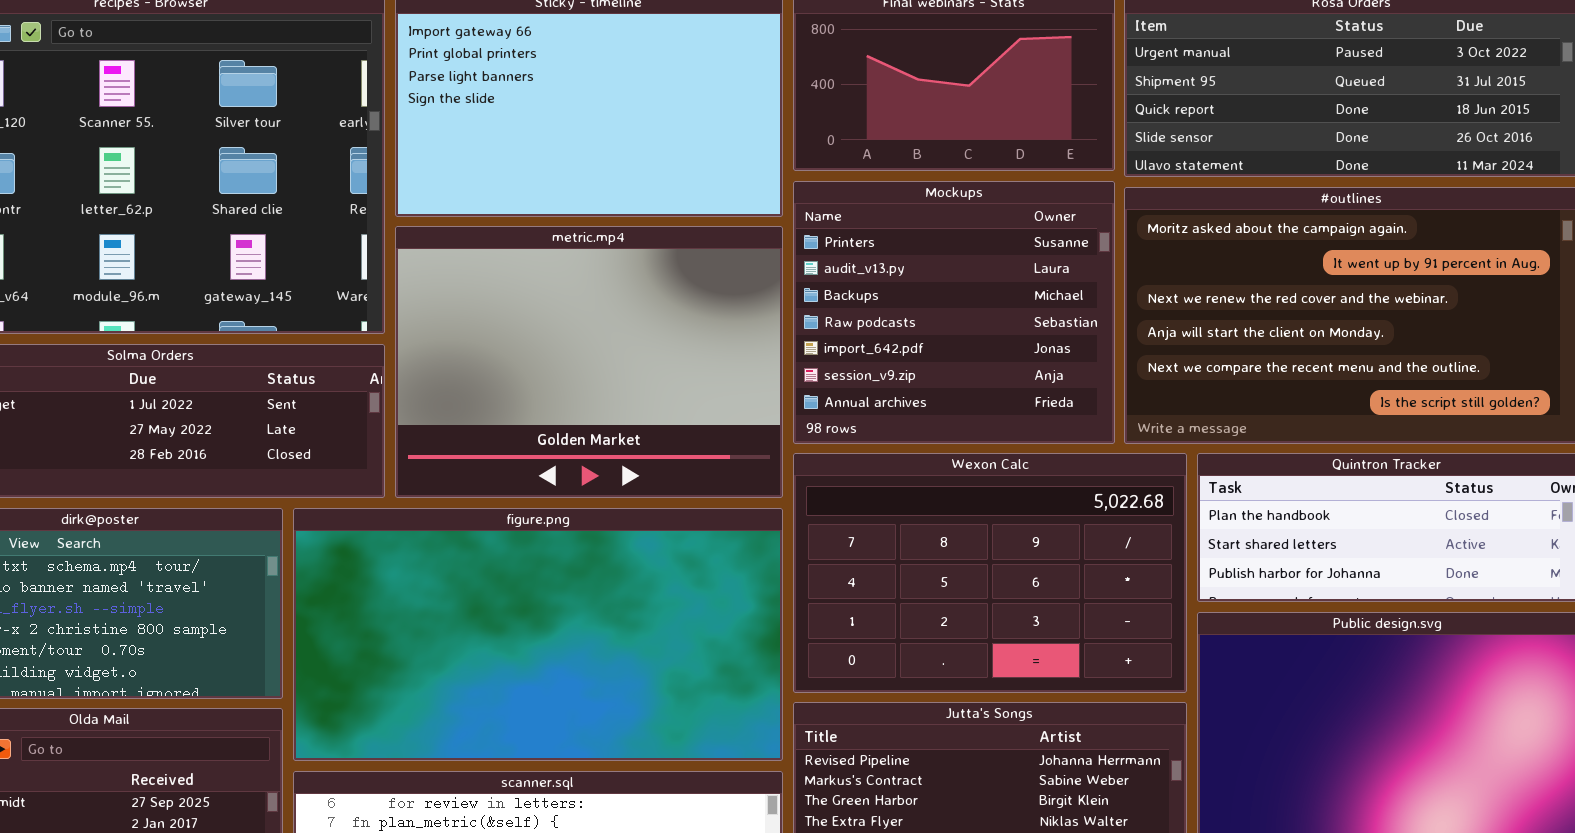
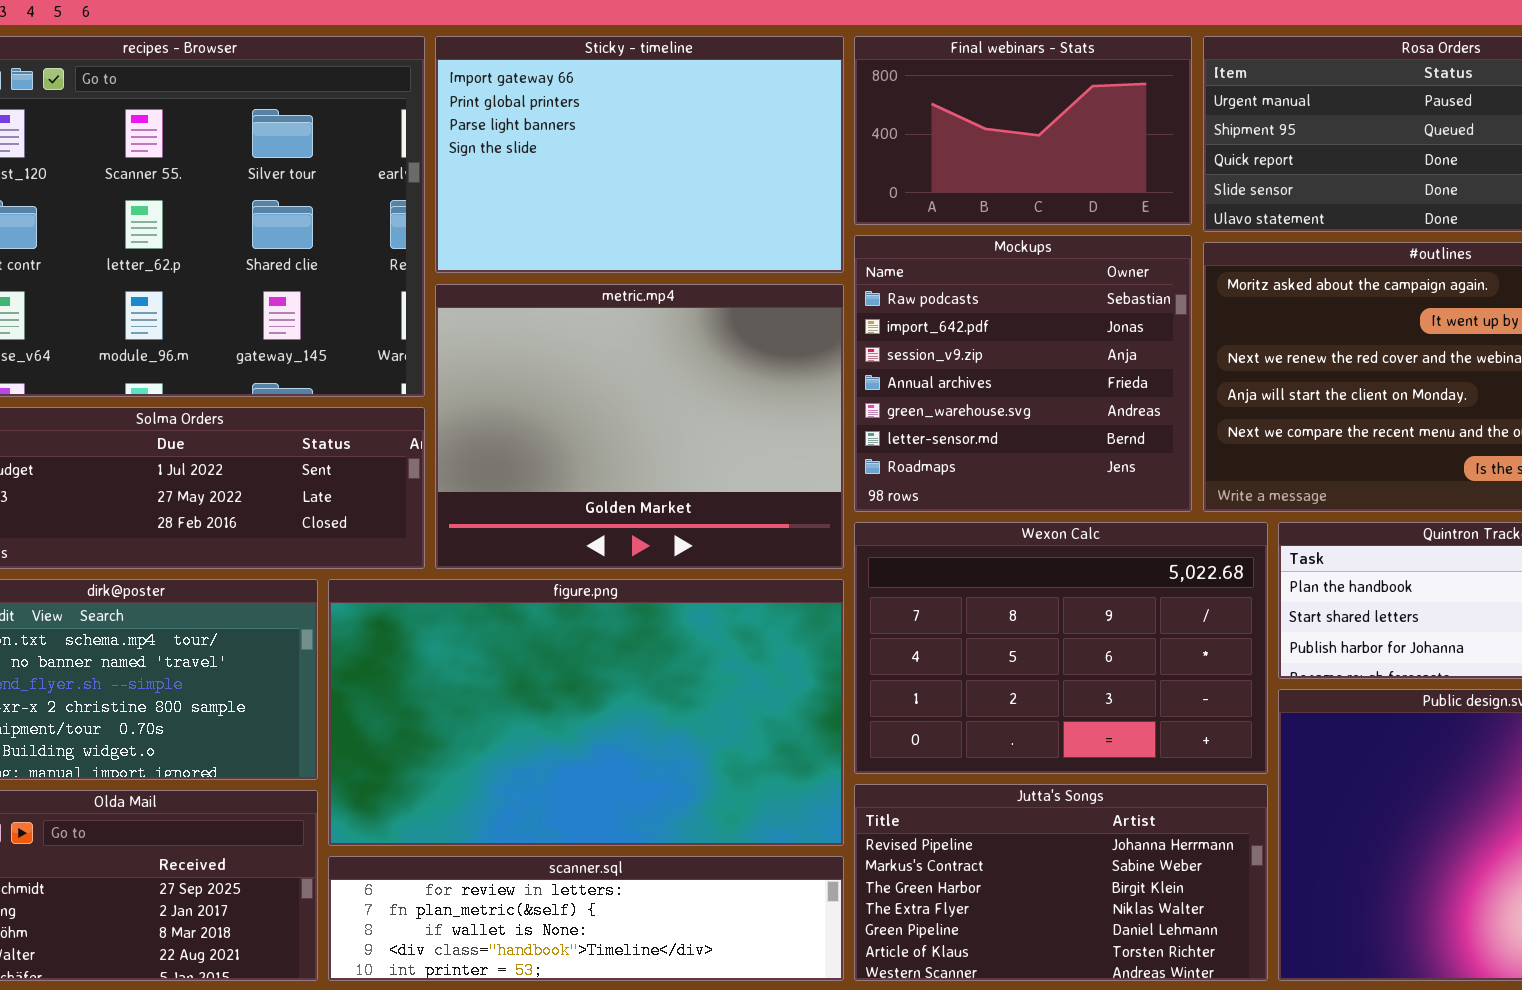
Mockups: [793,181,1115,444] -> [854,235,1192,512], scrolled down 3 rows

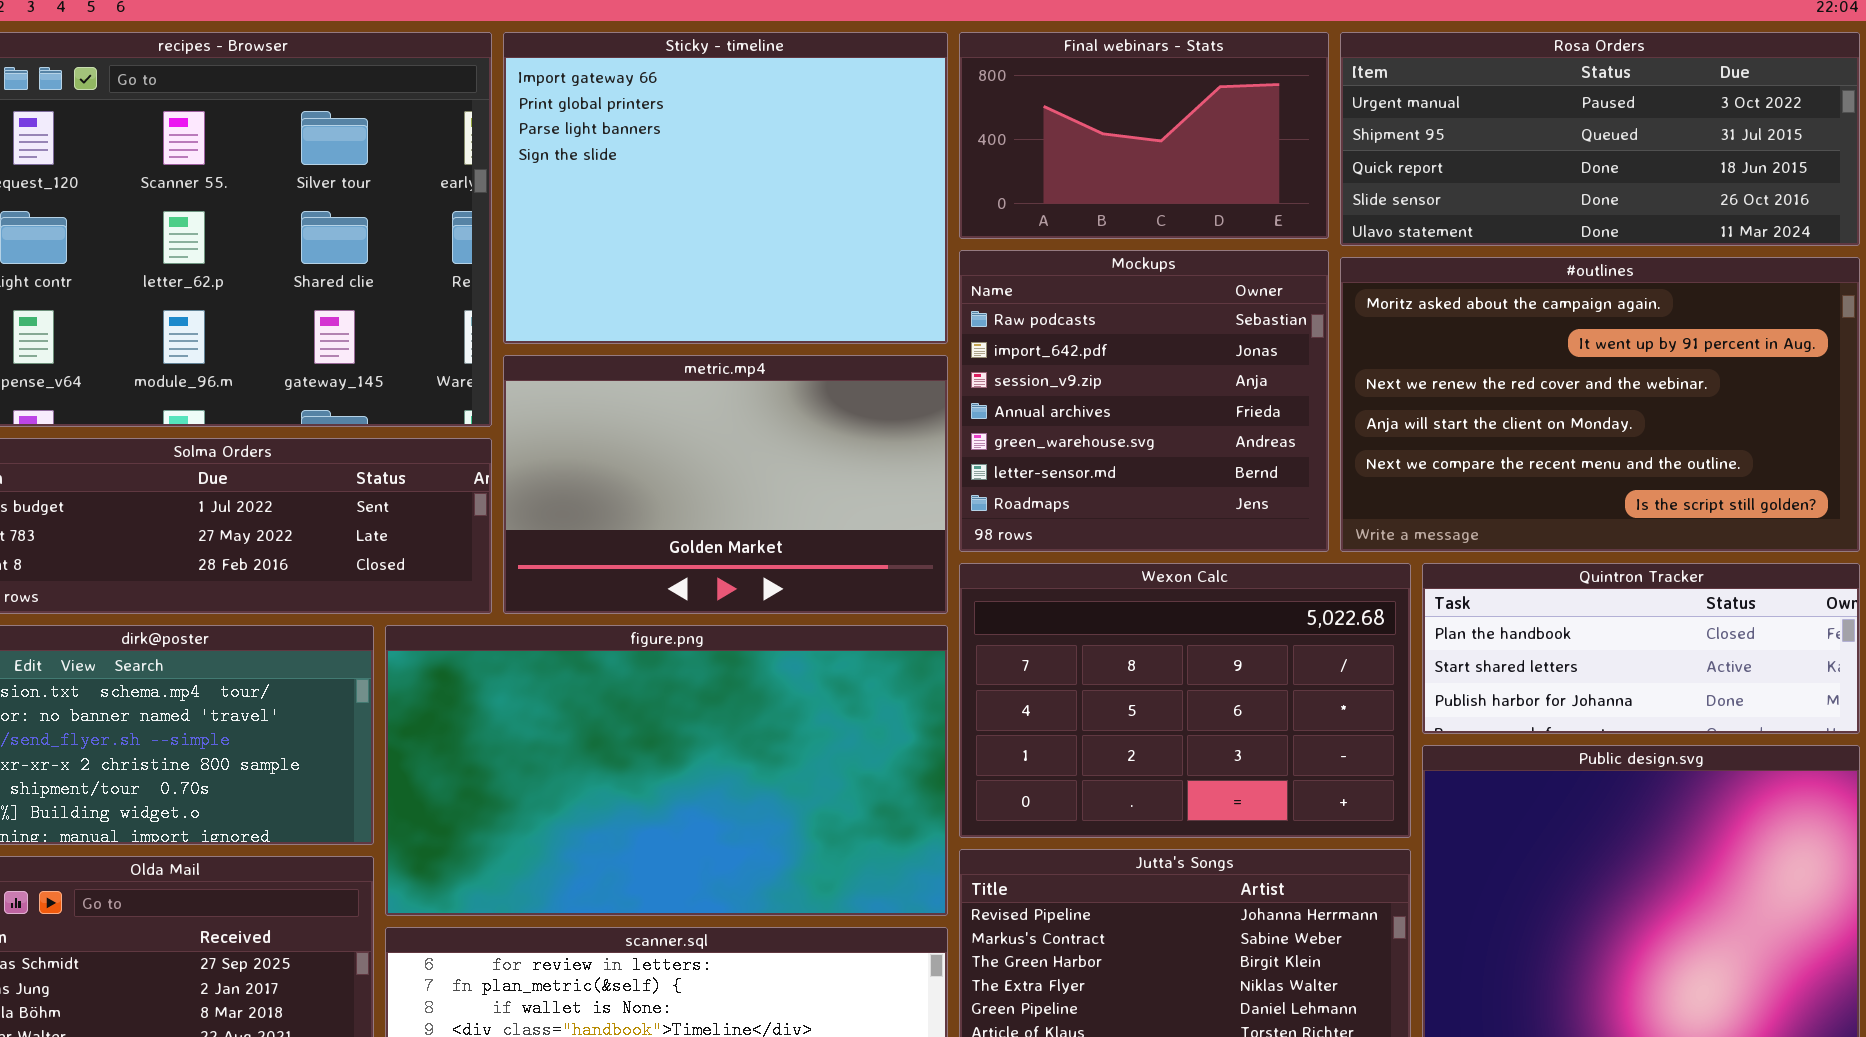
Sticky - timeline: [435,36,844,273] -> [503,32,948,344], resized
metric.mp4: [435,284,844,569] -> [503,355,948,614], resized

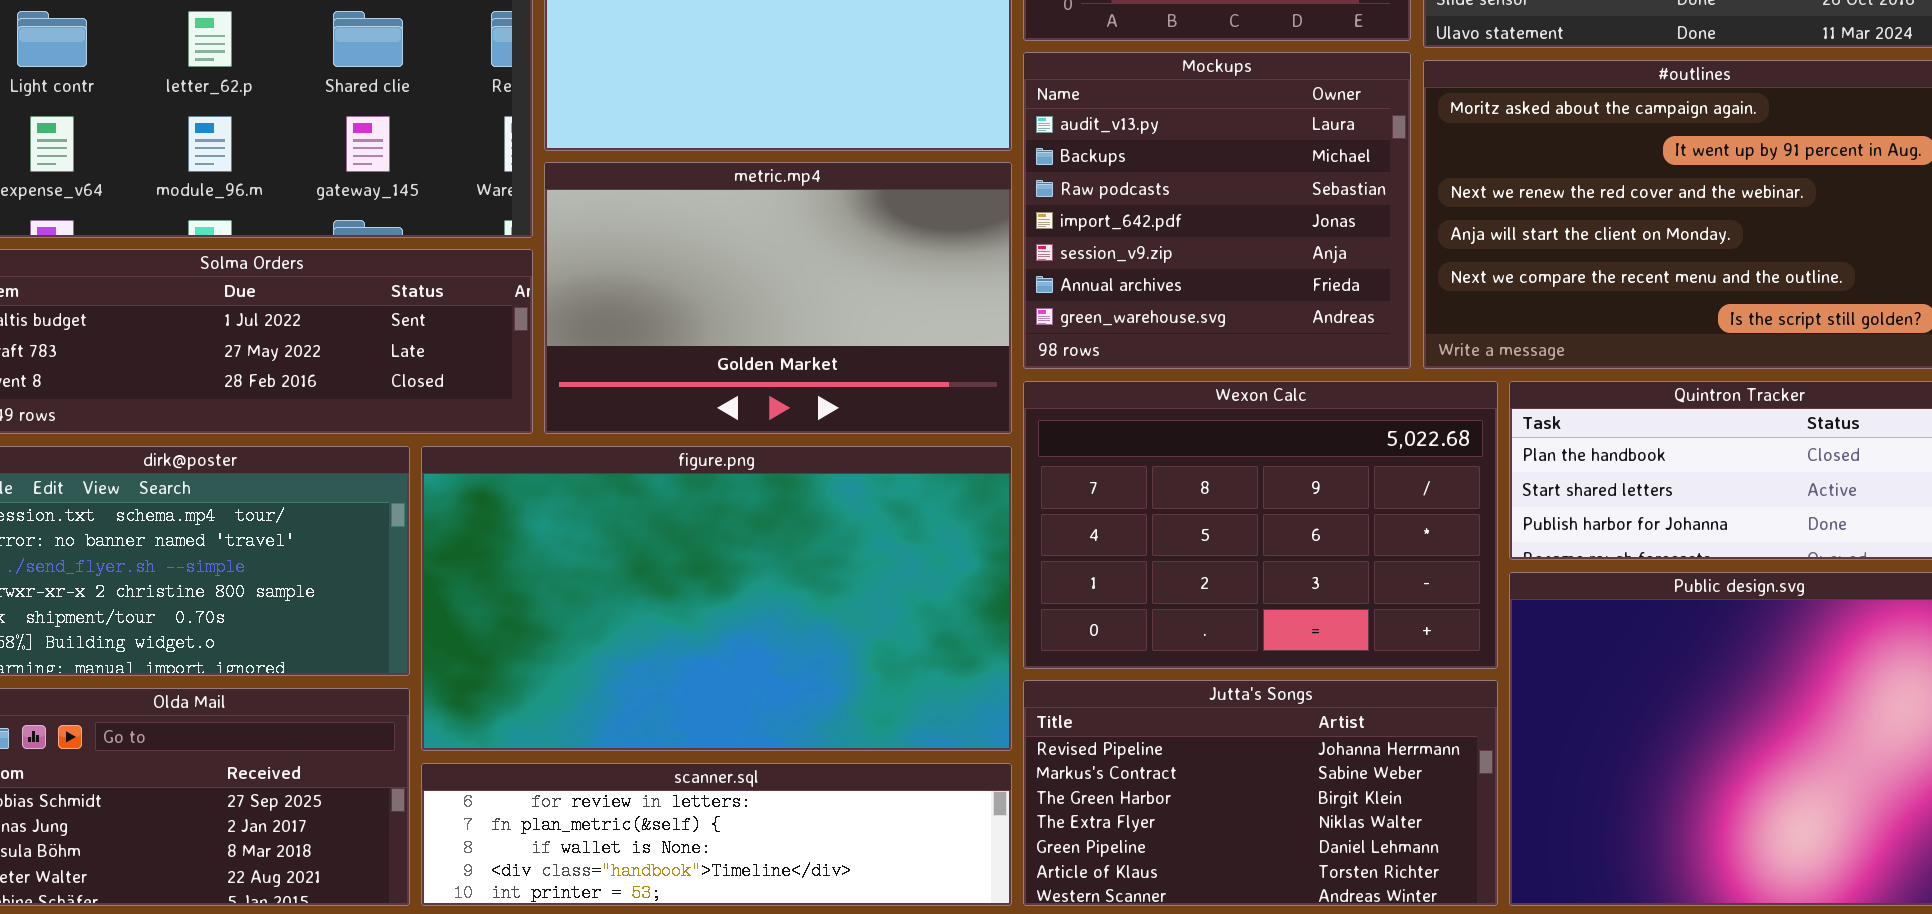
Mockups: [959,250,1329,552] -> [1023,52,1411,369], scrolled up 2 rows

